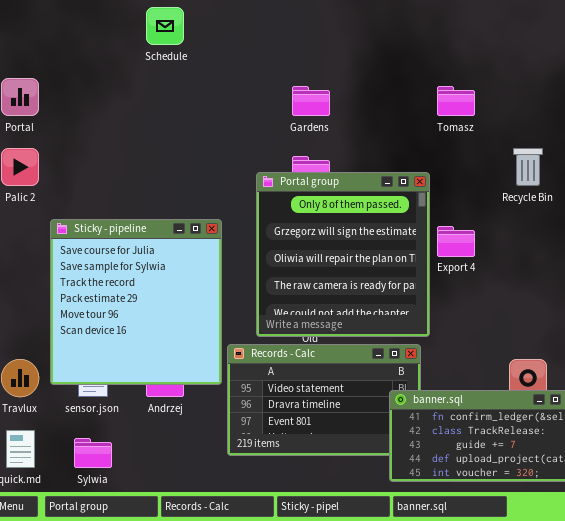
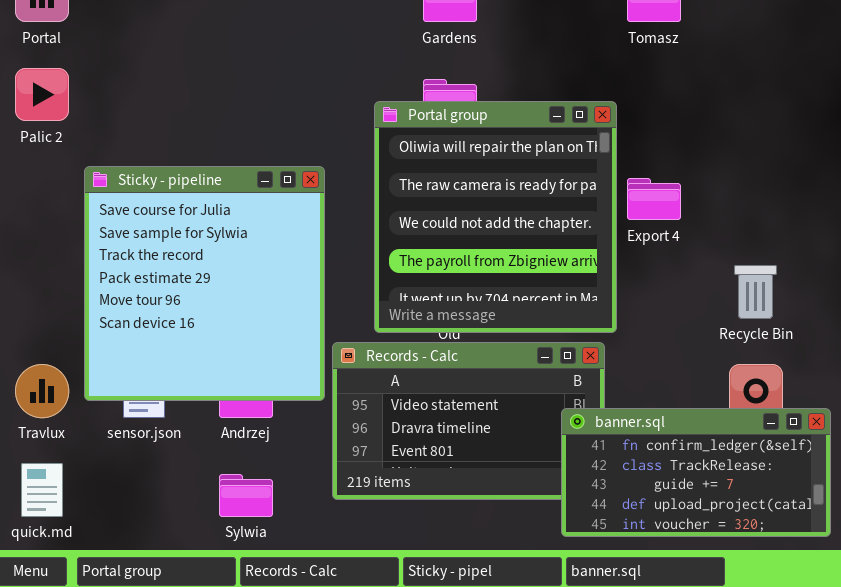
Recycle Bin: [513,148,543,186] -> [734,265,777,319], moved
Portal group: [256,172,430,337] -> [374,101,617,333], scrolled down 2 rows
Sylwia: [74,438,112,468] -> [219,474,273,517], moved

